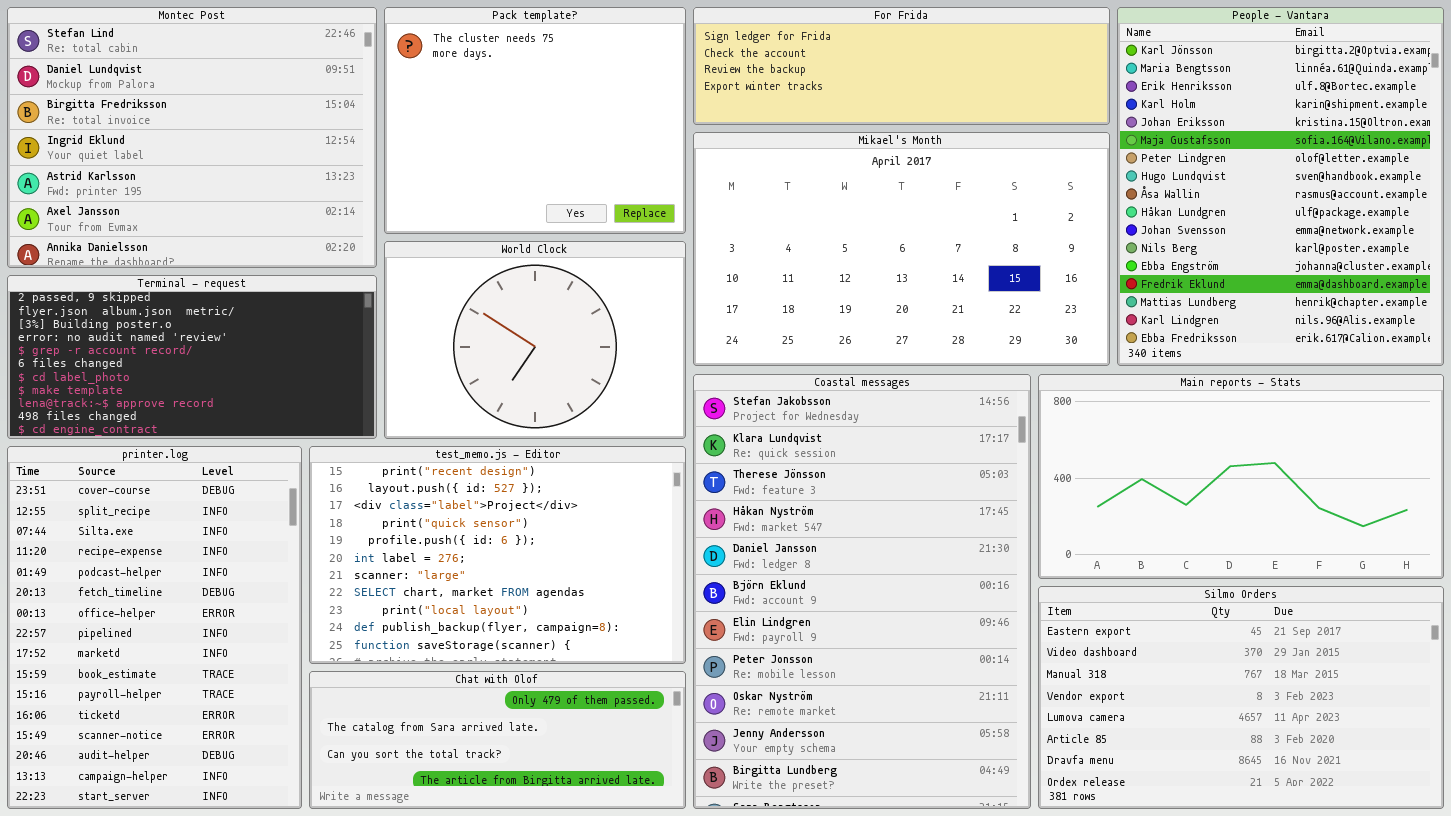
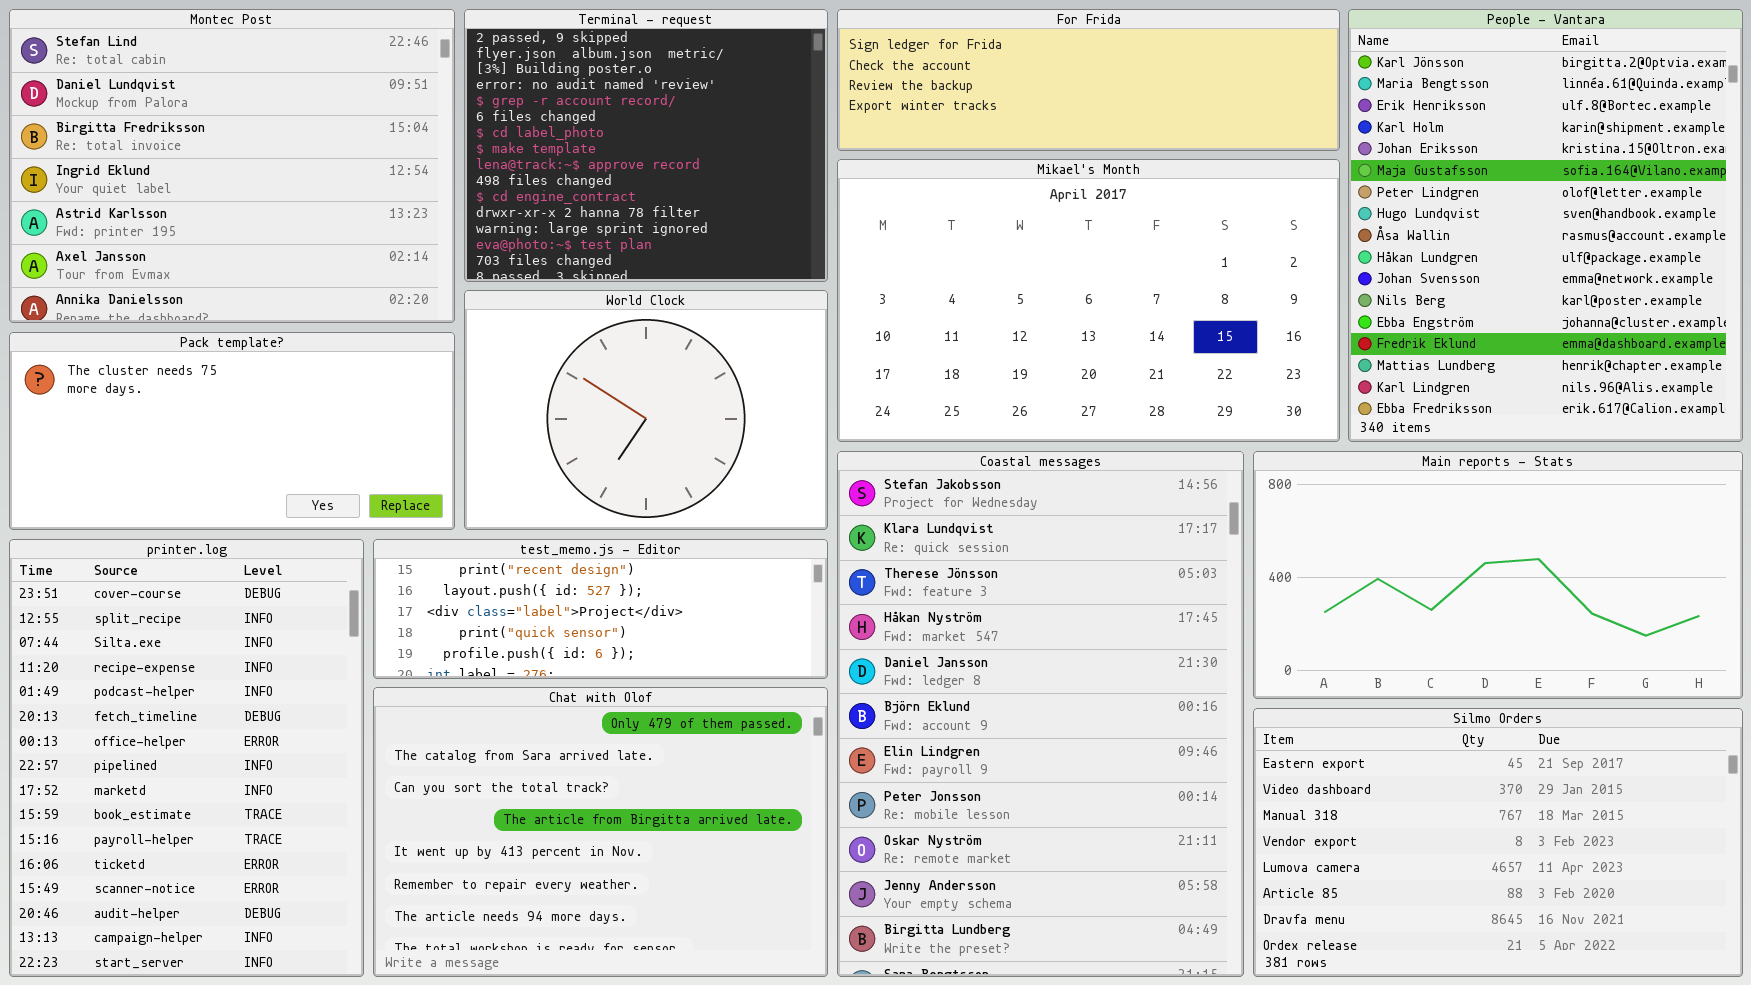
Pack template?: [384,7,686,234] -> [9,332,455,530], moved, resized
Terminal - request: [7,275,377,439] -> [464,9,828,282], moved, resized
test_memo.js - Editor: [309,446,686,664] -> [373,539,828,679], resized
Chat with Olof: [309,671,686,809] -> [373,687,828,977], resized

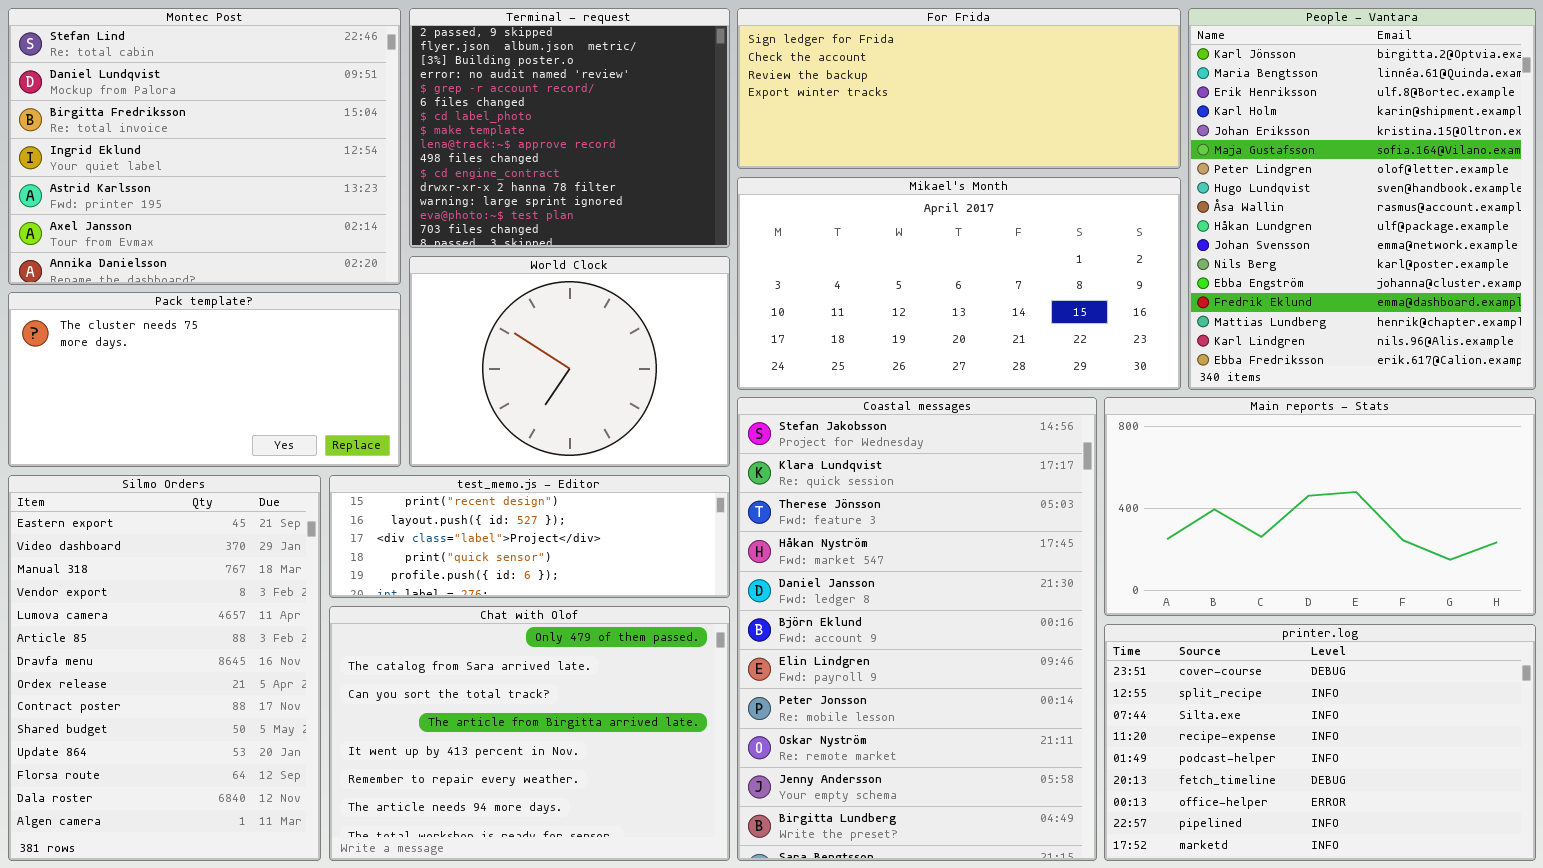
For Frida: [837,9,1340,151] -> [737,8,1181,169], resized
Mikael's Month: [837,159,1340,442] -> [737,177,1181,390], resized
printer.log: [9,539,364,977] -> [1104,624,1536,861], moved, resized
Silmo Orders: [1253,708,1743,977] -> [8,475,321,861], moved, resized

